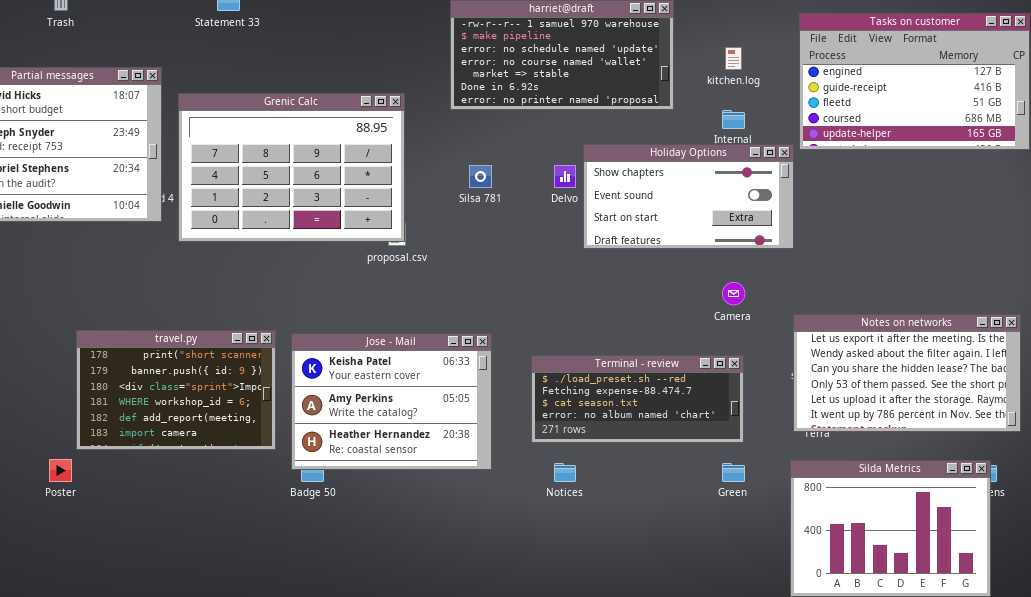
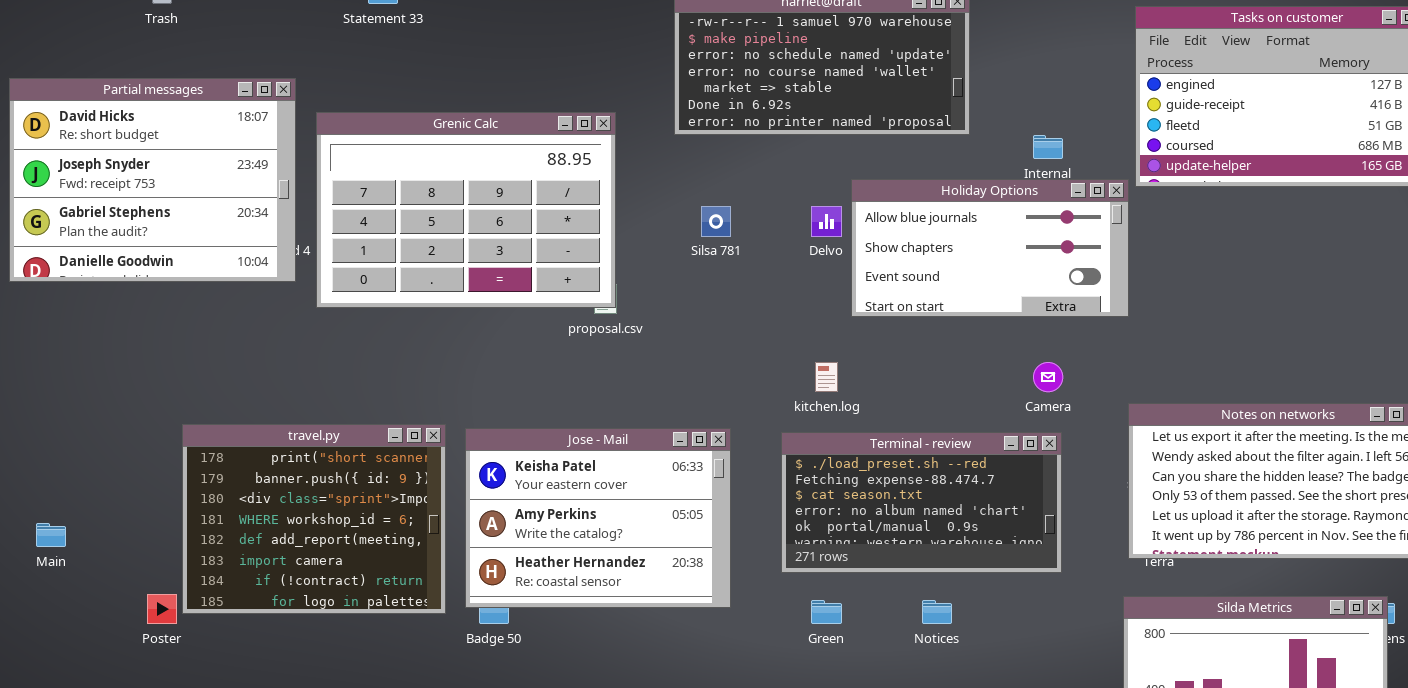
kitchen.log: [725,47,742,70] -> [815,362,838,392], moved
Holiday Options: [583,144,794,249] -> [851,179,1129,317], scrolled up 1 row
travel.py: [76,330,276,450] -> [182,424,446,614], resized
Terminal - review: [531,355,744,443] -> [781,432,1062,573], resized
Notices: [554,463,576,482] -> [922,600,952,624], moved
Green: [722,463,745,482] -> [811,600,842,624], moved

